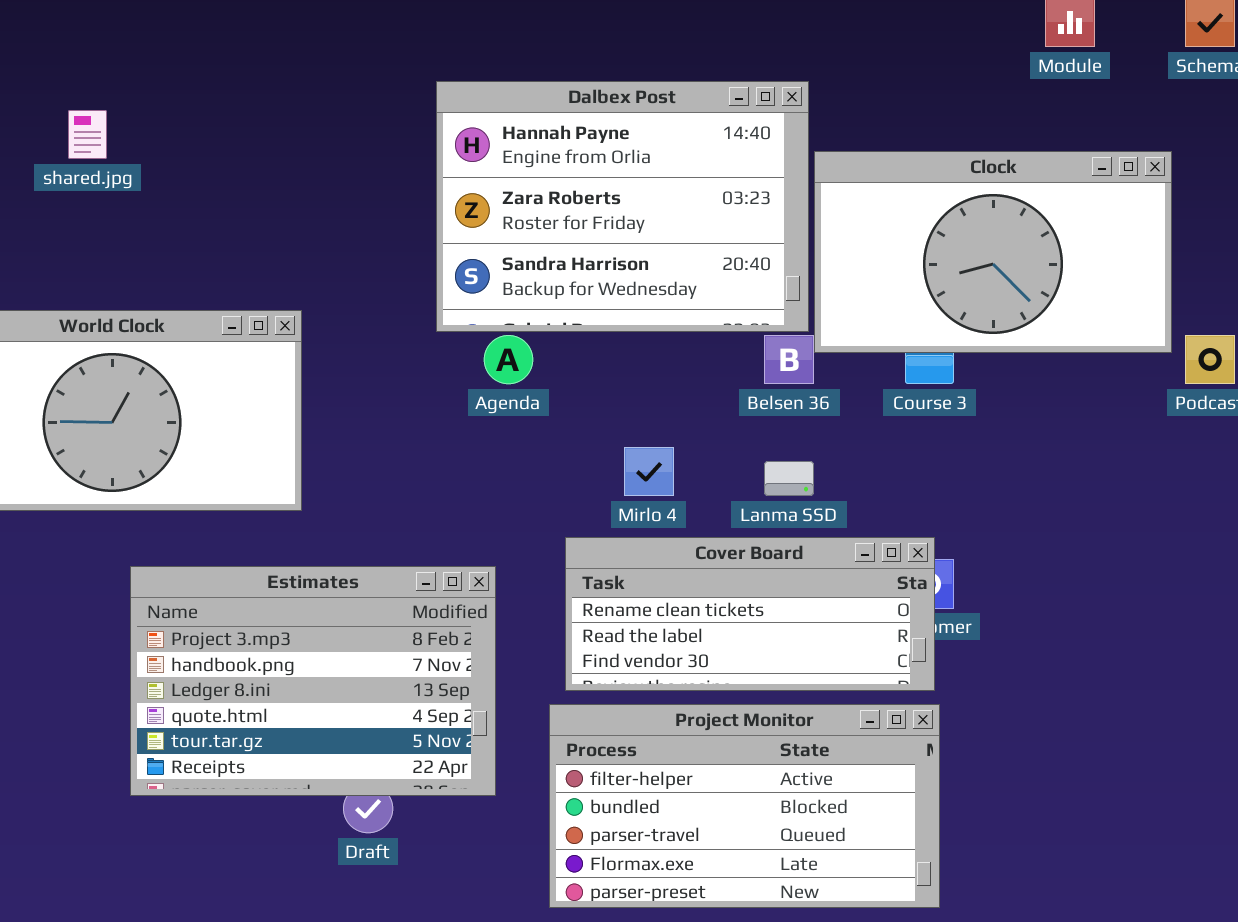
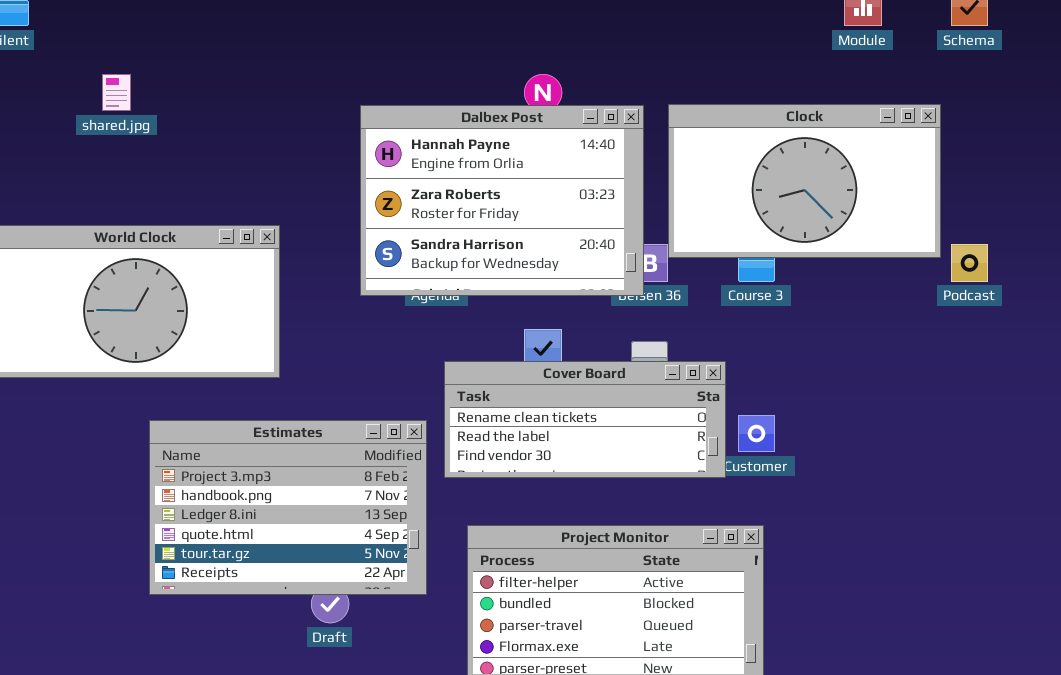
Dalbex Post: [436,81,809,332] -> [360,105,644,296], moved
Cover Board: [565,537,935,691] -> [444,361,726,478], moved

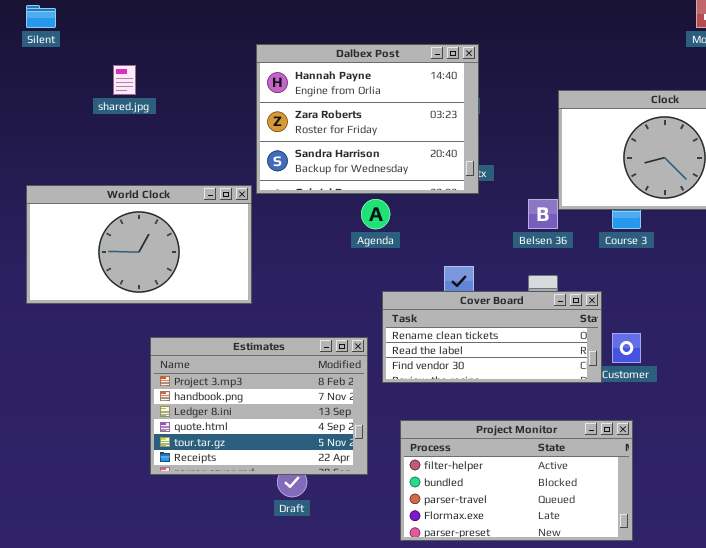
Dalbex Post: [360,105,644,296] -> [256,44,479,194], moved

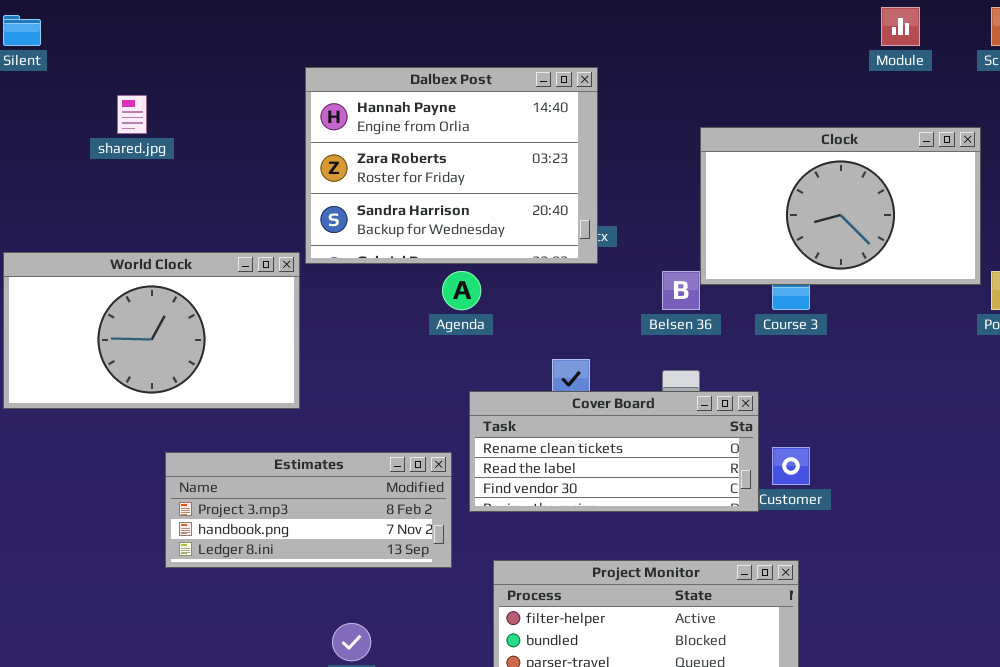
Estimates: [150,337,368,475] -> [165,452,452,568], resized

